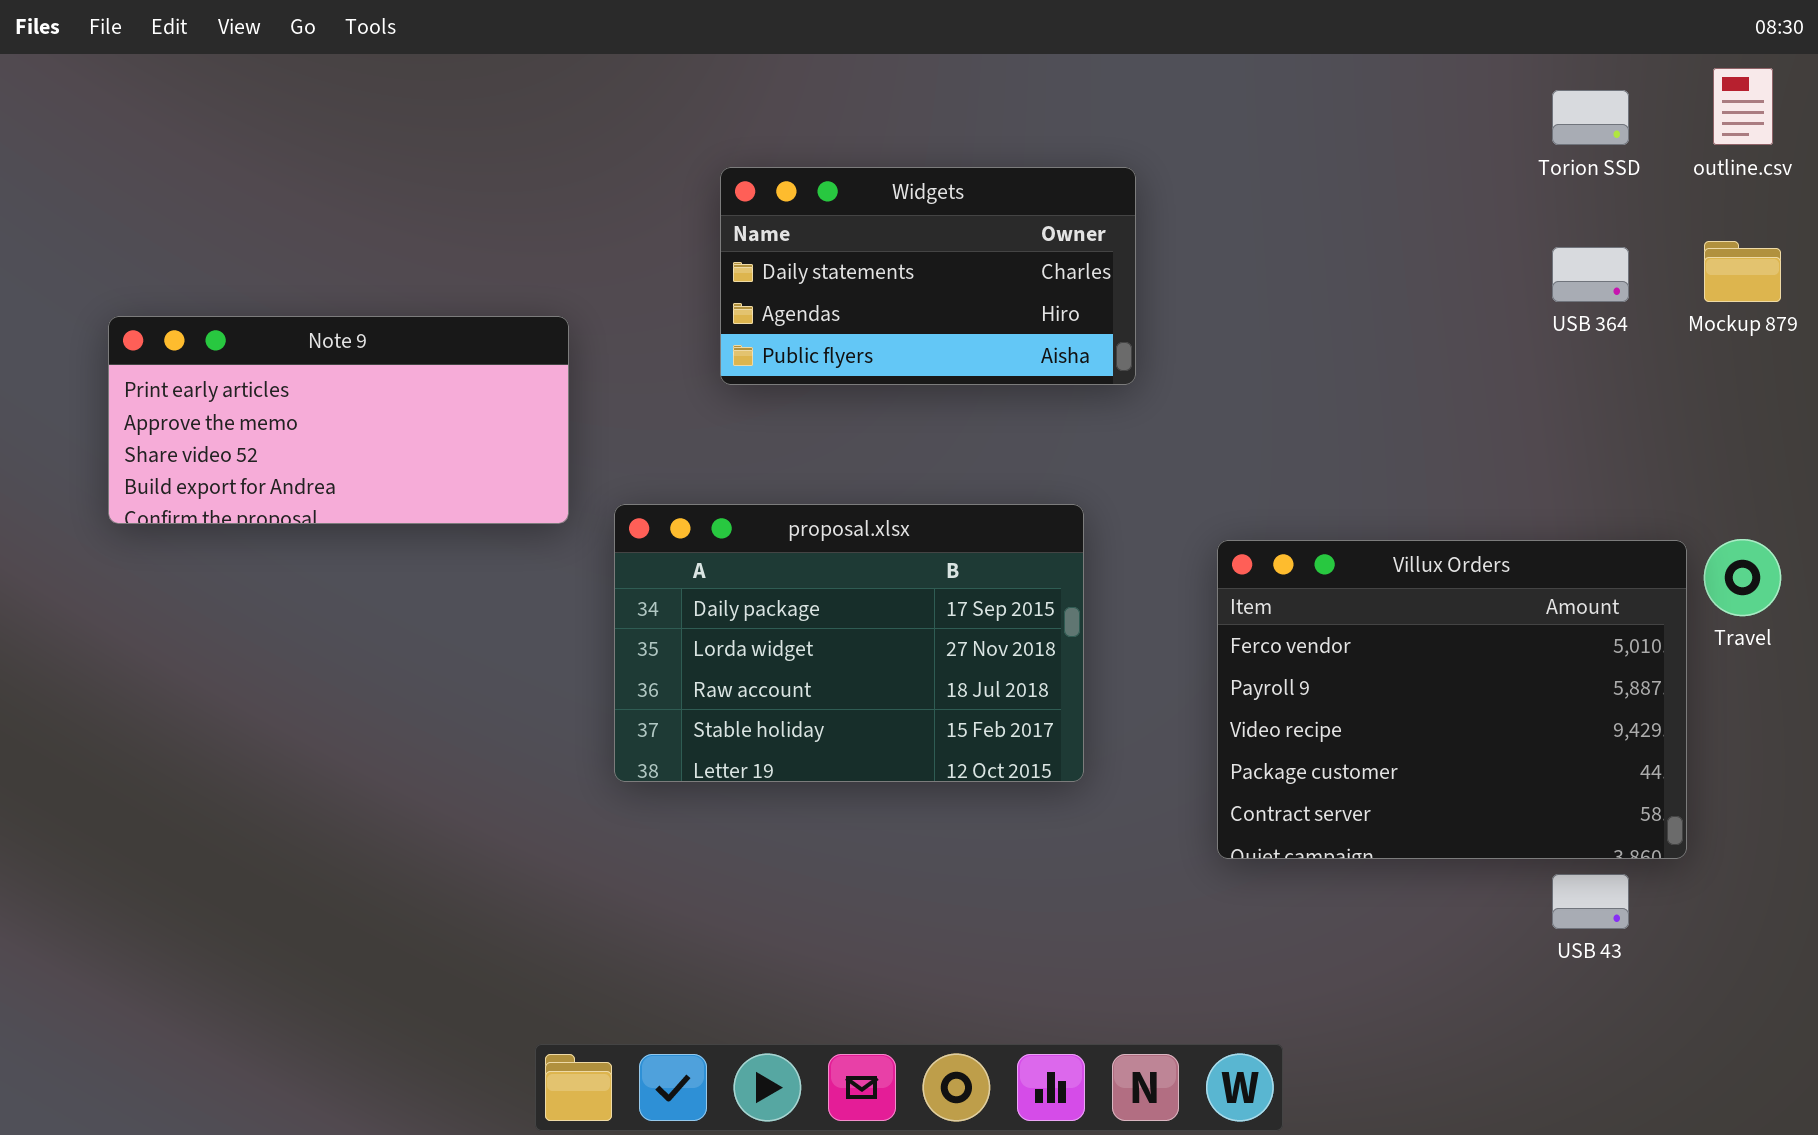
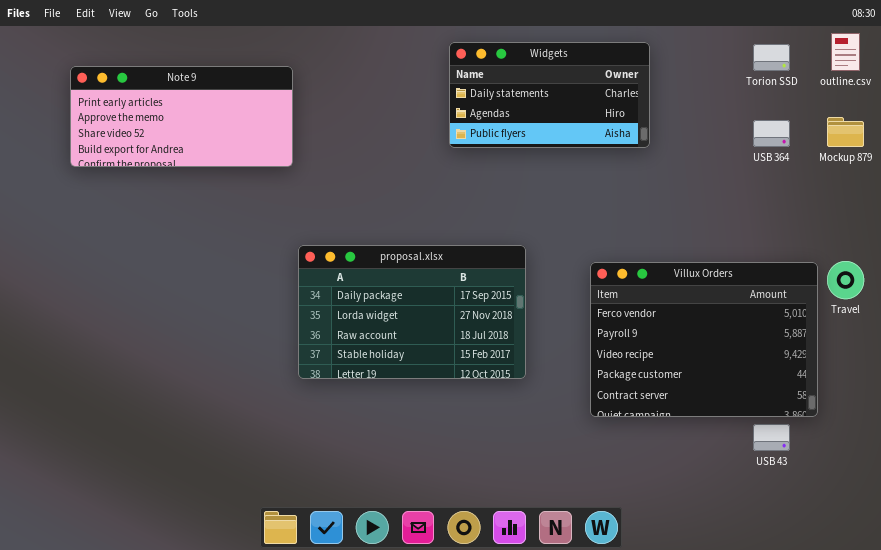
Widgets: [720,167,1136,385] -> [449,42,650,148], moved
Note 9: [108,316,569,524] -> [70,66,293,167], moved

